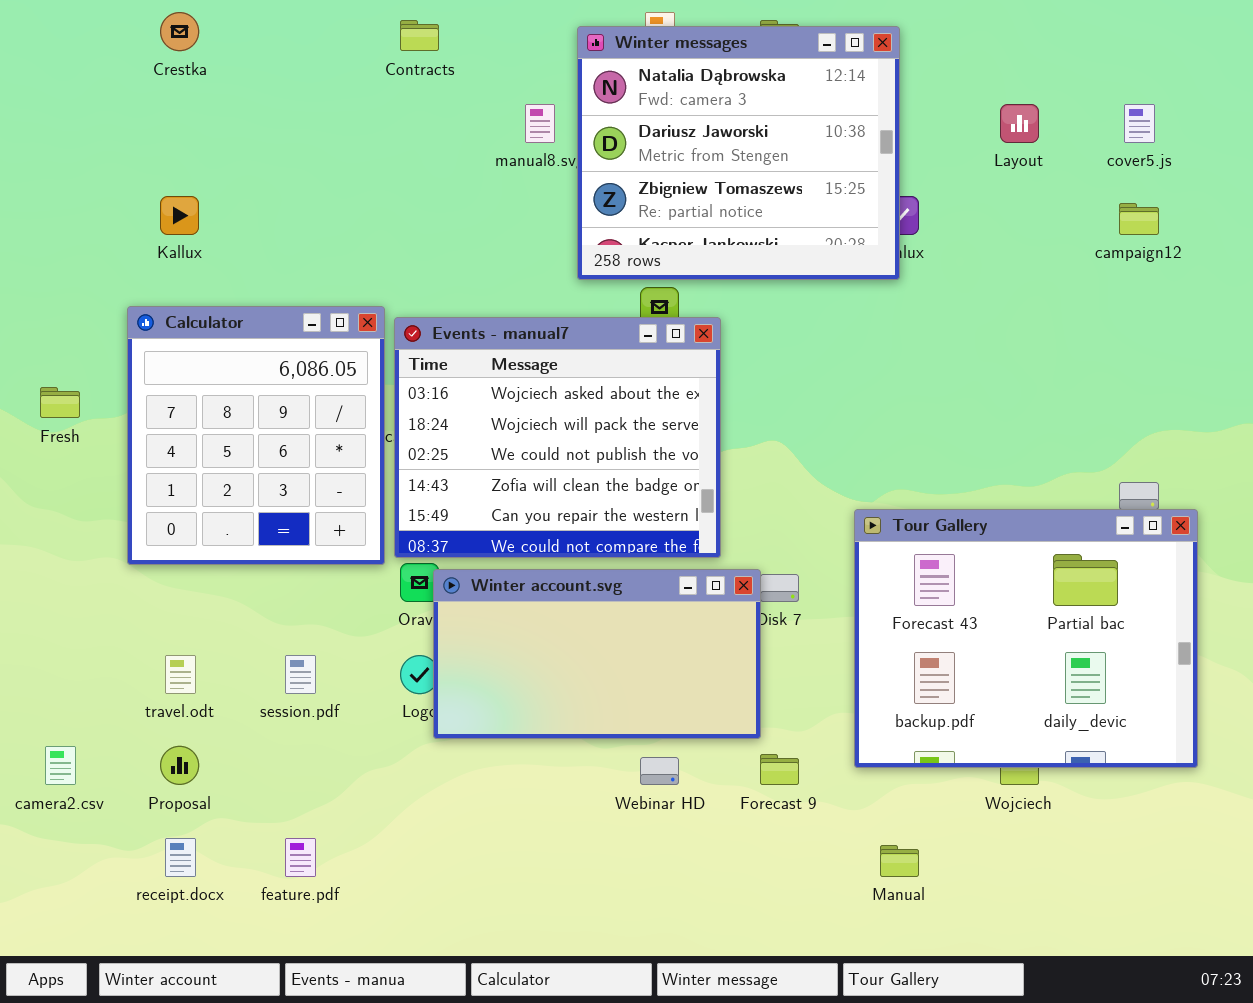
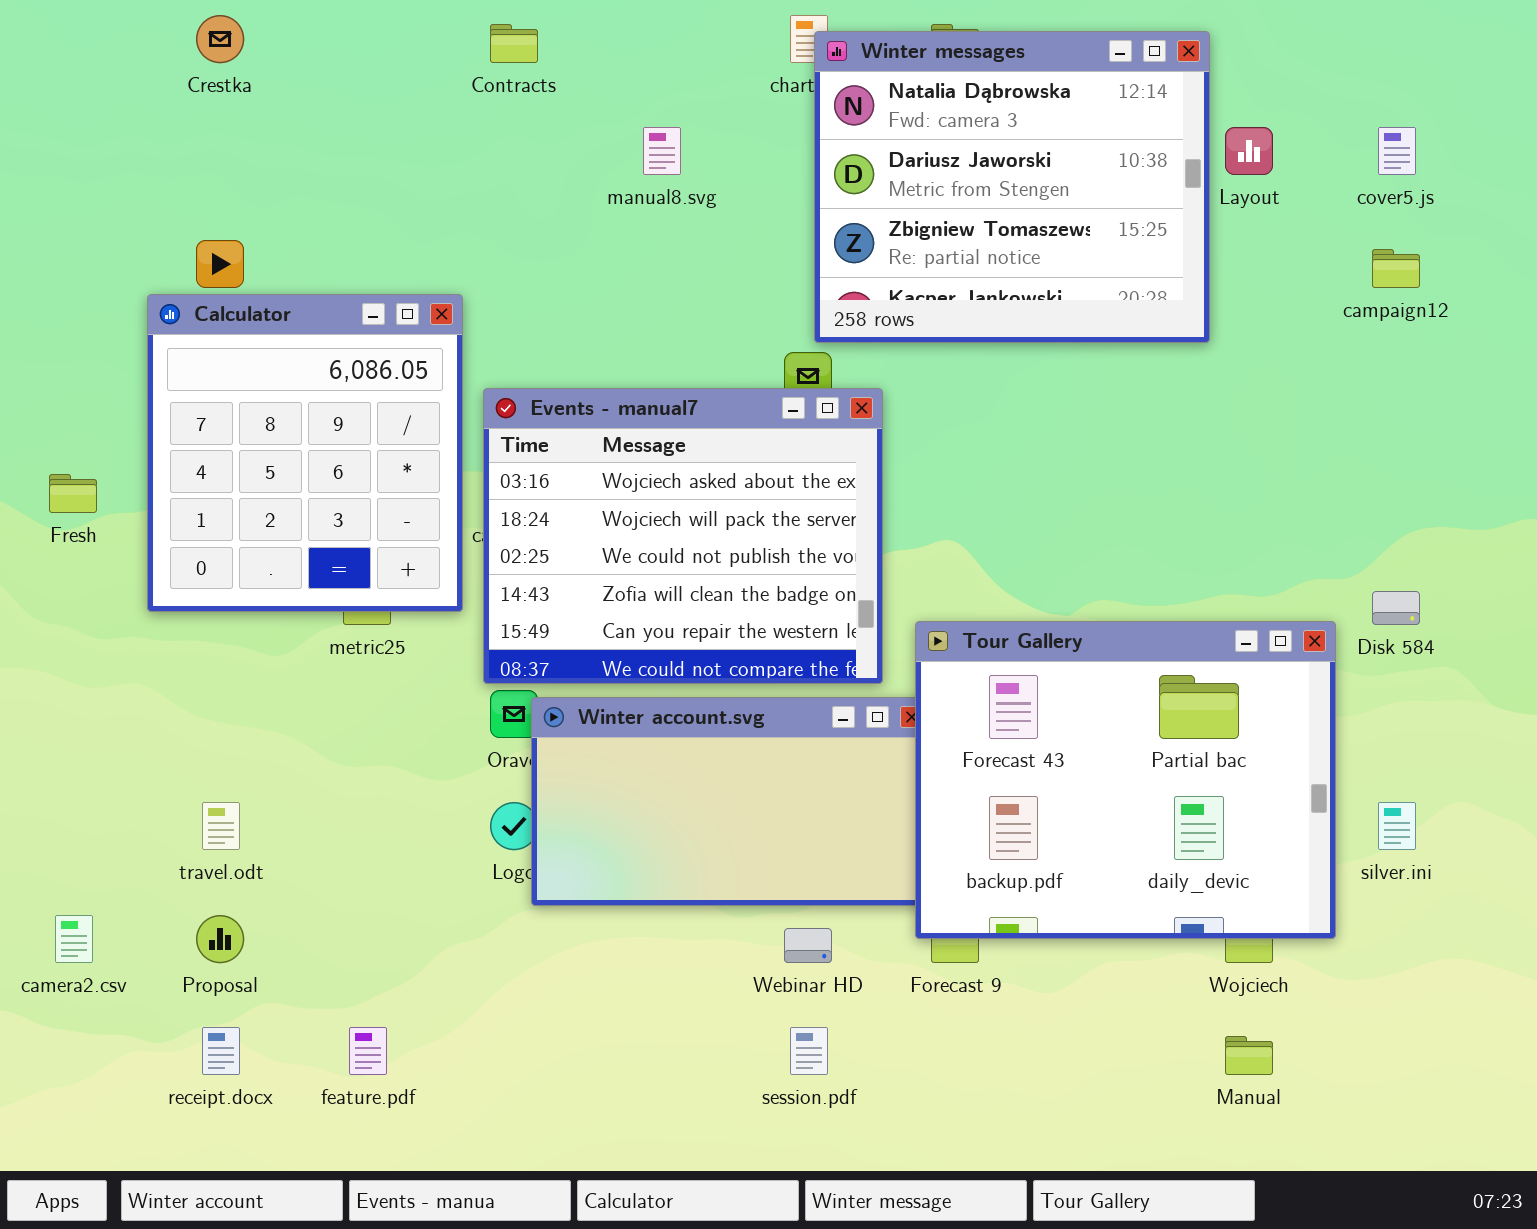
Winter messages: [577,26,900,280] -> [814,31,1210,343], moved
Calculator: [127,306,385,565] -> [147,294,463,612], moved
Tour Gallery: [854,509,1198,768] -> [915,621,1336,939], moved
session.pdf: [285,655,316,694] -> [790,1027,828,1075], moved
Manual: [880,845,919,877] -> [1225,1036,1273,1075], moved

